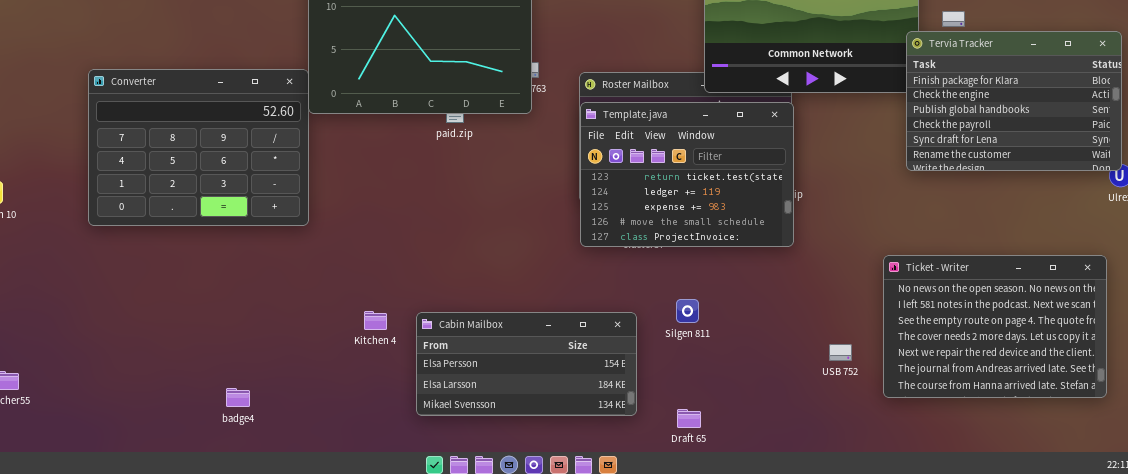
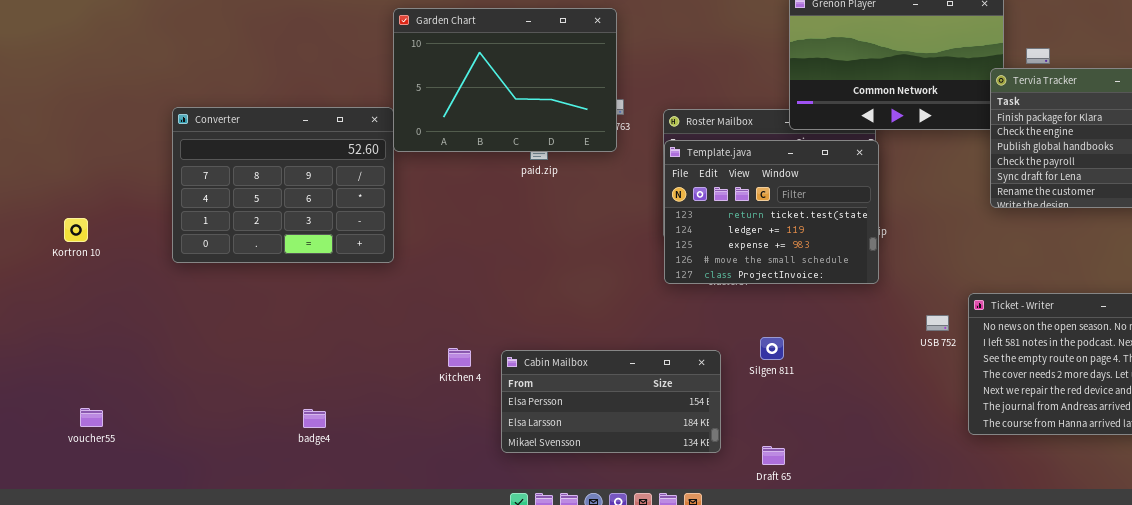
USB 752: [829,344,852,361] -> [926,315,949,331], moved
badge4: [226,388,250,407] -> [303,409,326,428], moved

